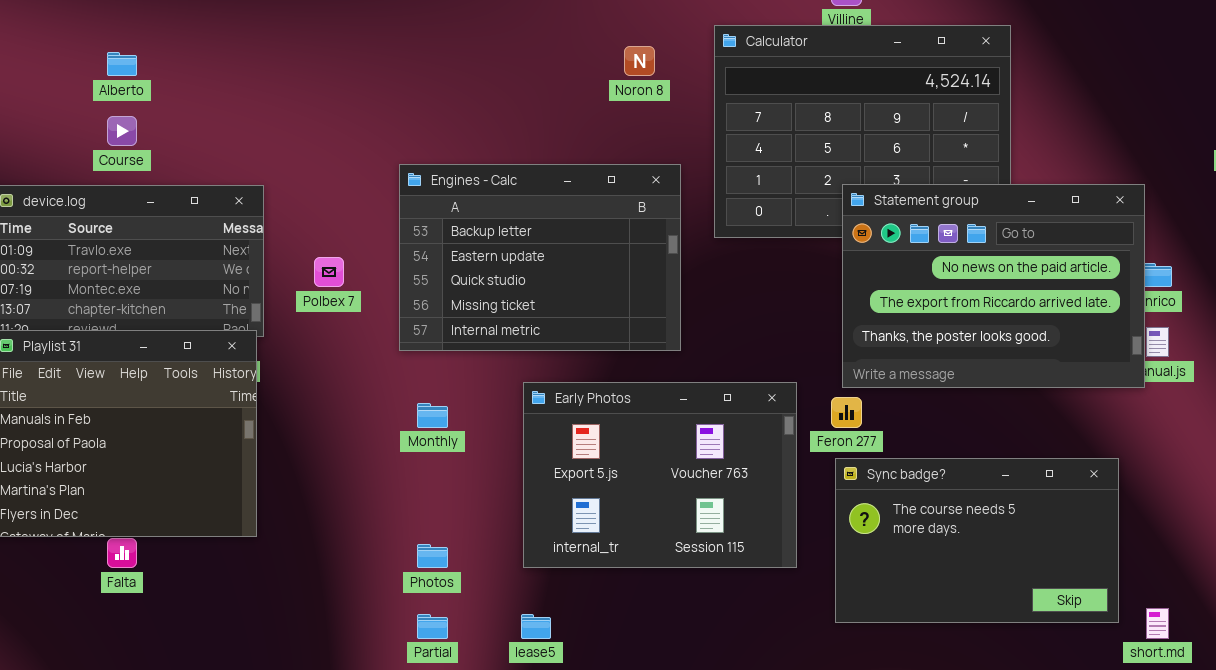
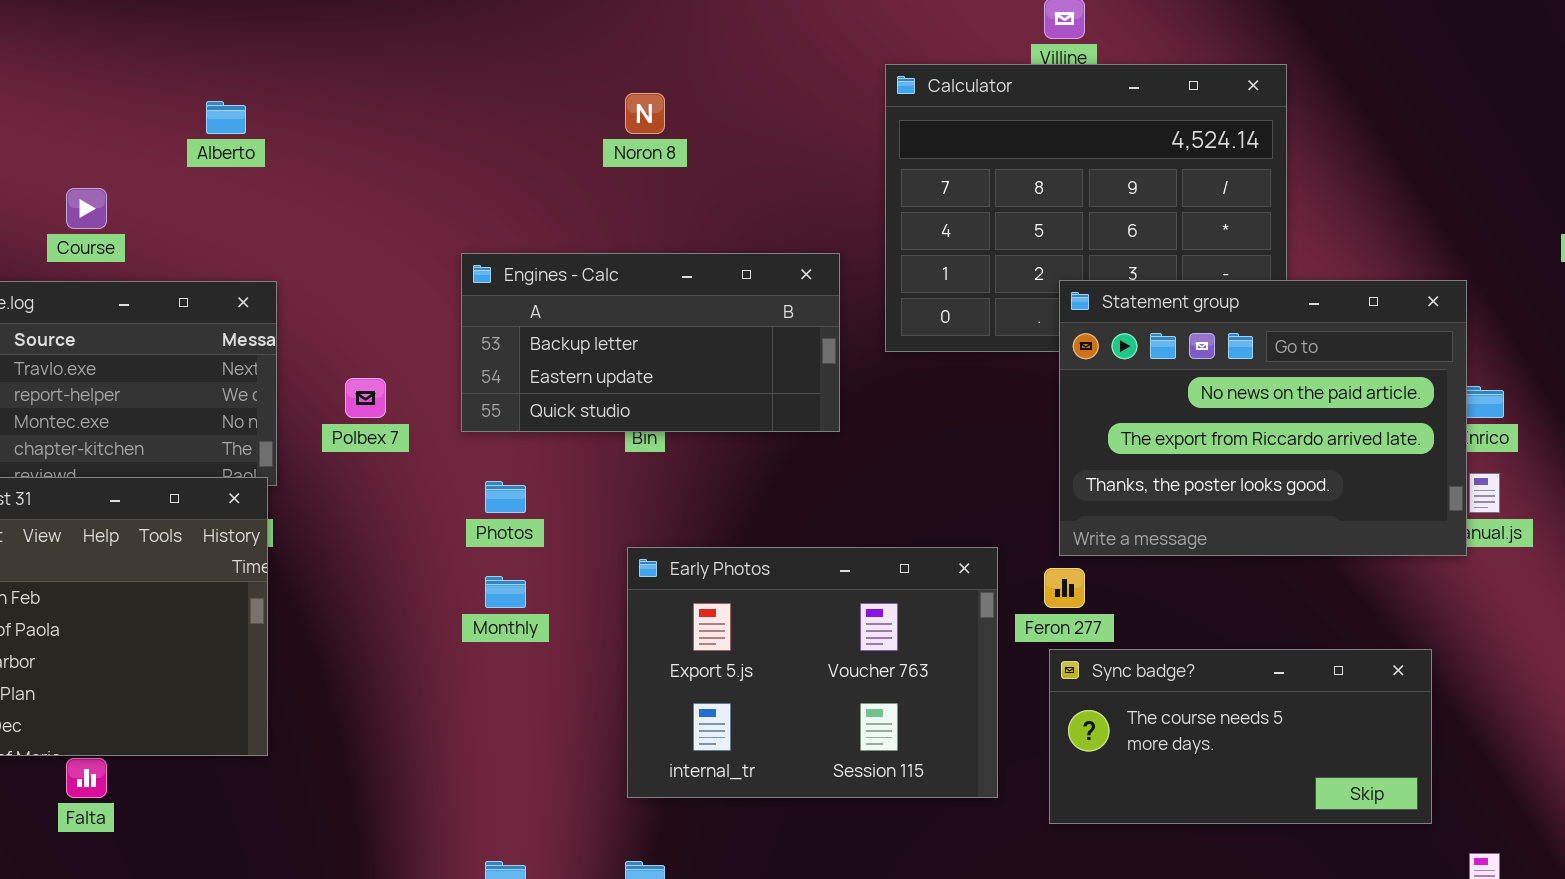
Noron 8: [624,46,655,76] -> [625,93,665,134], moved
Alberto: [107,52,137,76] -> [206,101,246,134], moved
Engines - Calc: [399,164,681,351] -> [461,253,840,432], resized
Sync badge?: [835,458,1119,623] -> [1049,649,1432,824], resized
Photos: [417,544,448,568] -> [485,481,526,513], moved

